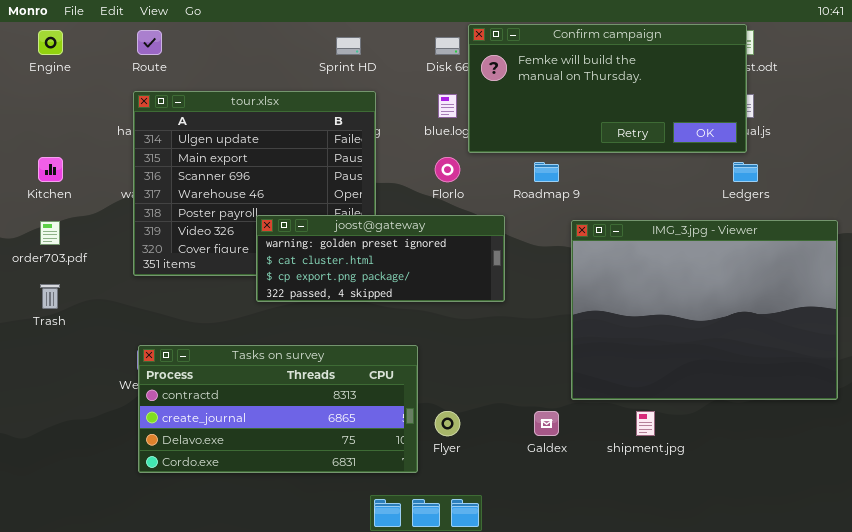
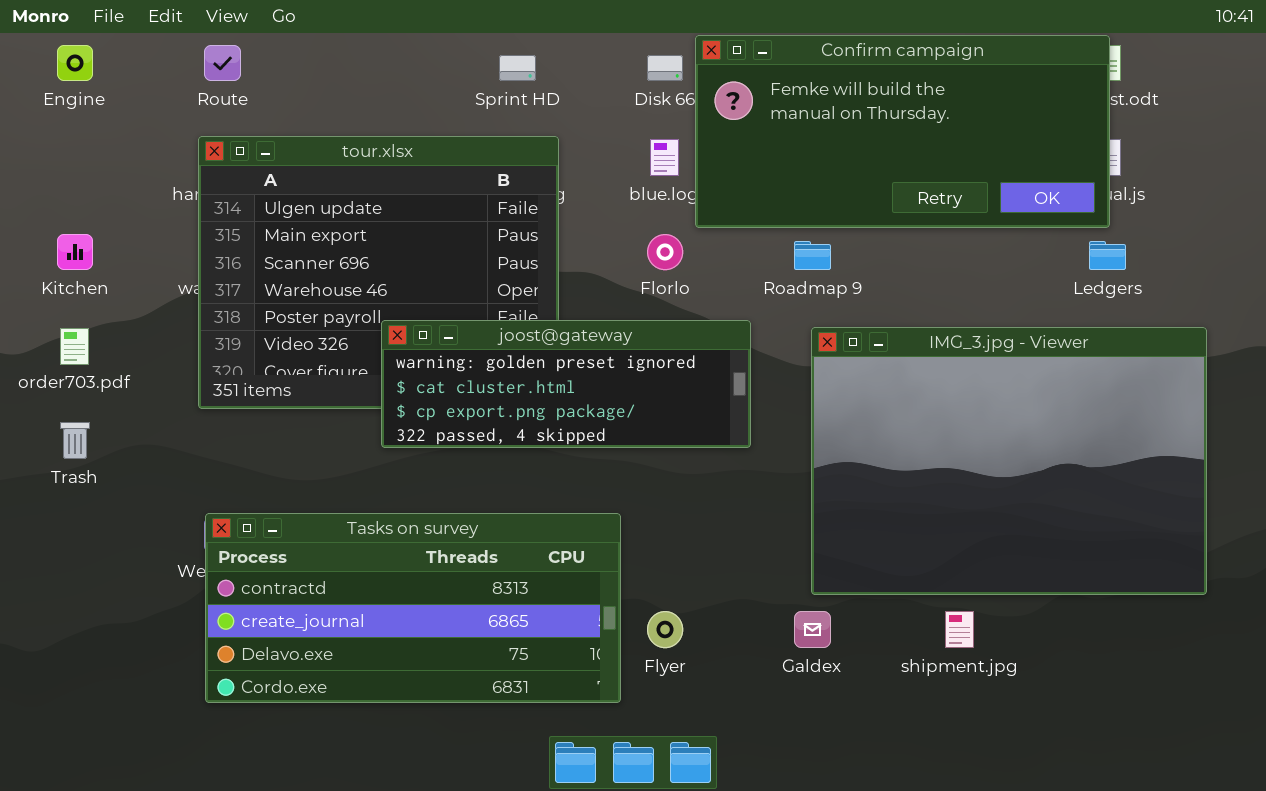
IMG_3.jpg - Viewer: [571,220,838,400] -> [811,327,1207,595], moved

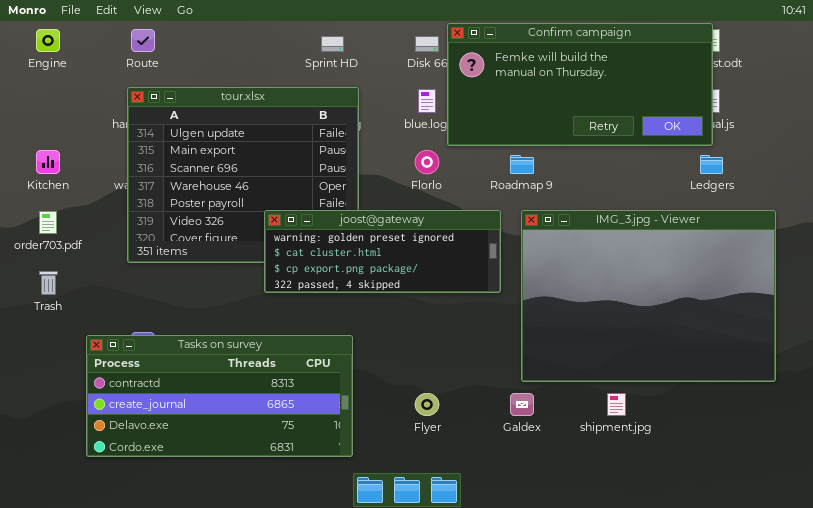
joost@gateway: [381,320,751,448] -> [264,210,501,293], moved
Tasks on survey: [205,513,621,703] -> [86,335,353,457], moved

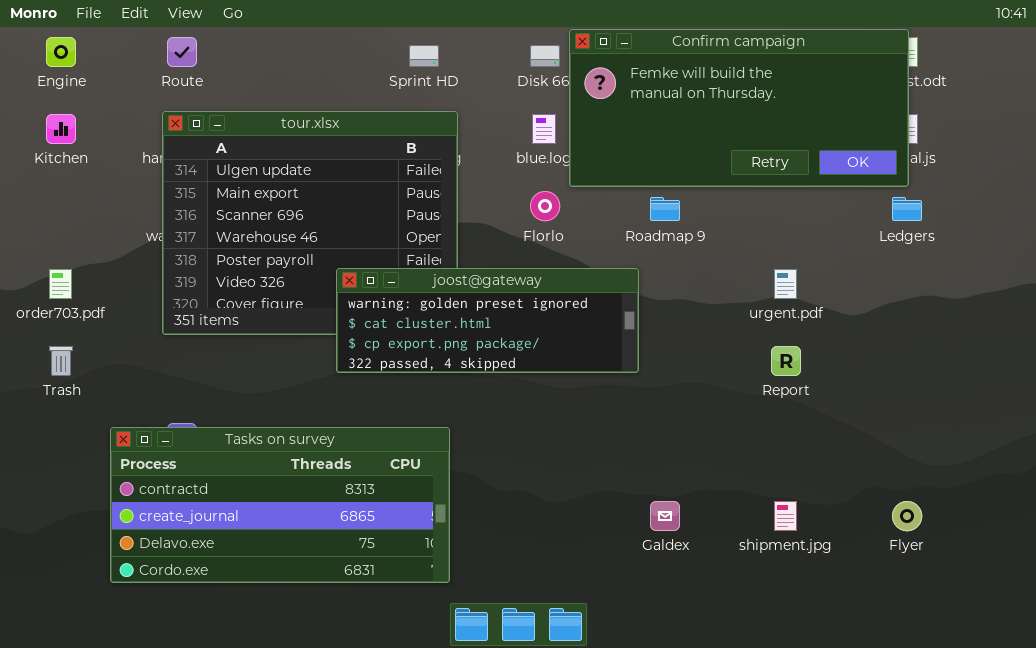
Kitchen: [36,150,60,174] -> [46,114,76,144], moved
IMG_3.jpg - Viewer: [521,210,776,382] -> none, closed
Flyer: [415,393,439,416] -> [892,501,922,531], moved

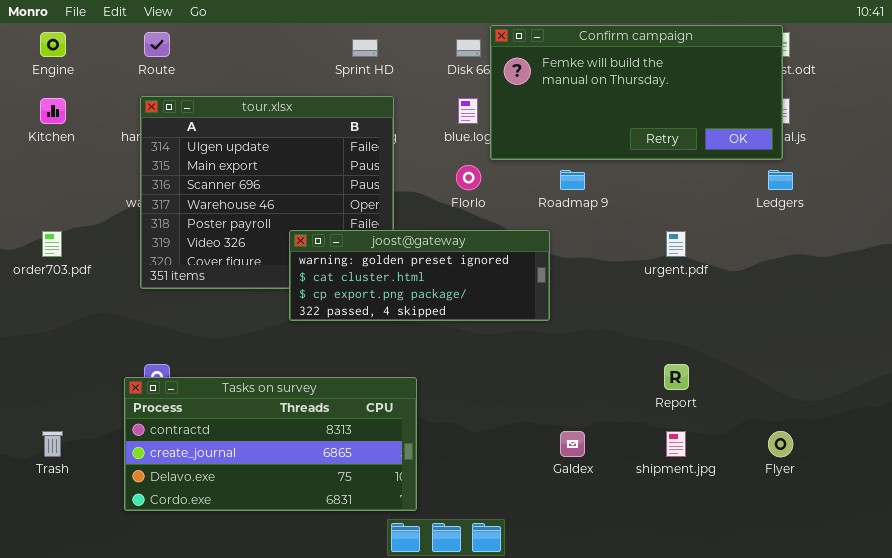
Trash: [49,346,73,376] -> [42,431,63,457], moved
Report: [771,346,801,376] -> [664,364,689,390], moved
Tasks on survey: [110,427,450,583] -> [124,377,417,511], moved

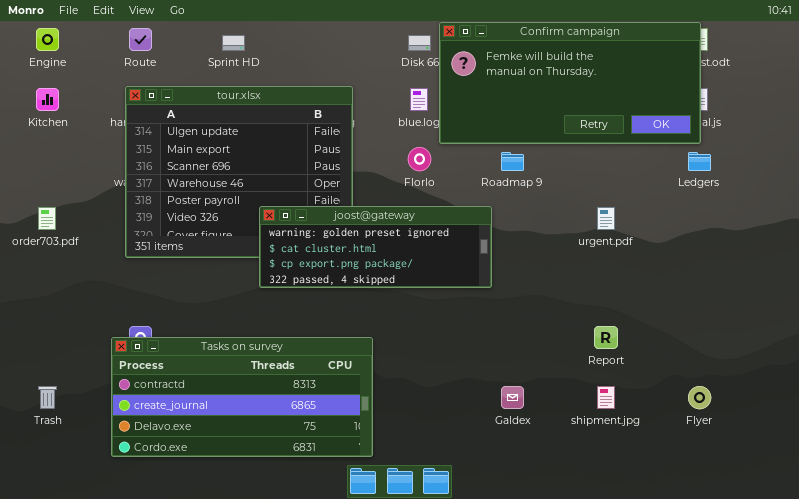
Sprint HD: [352,39,378,57] -> [222,35,245,51], moved

